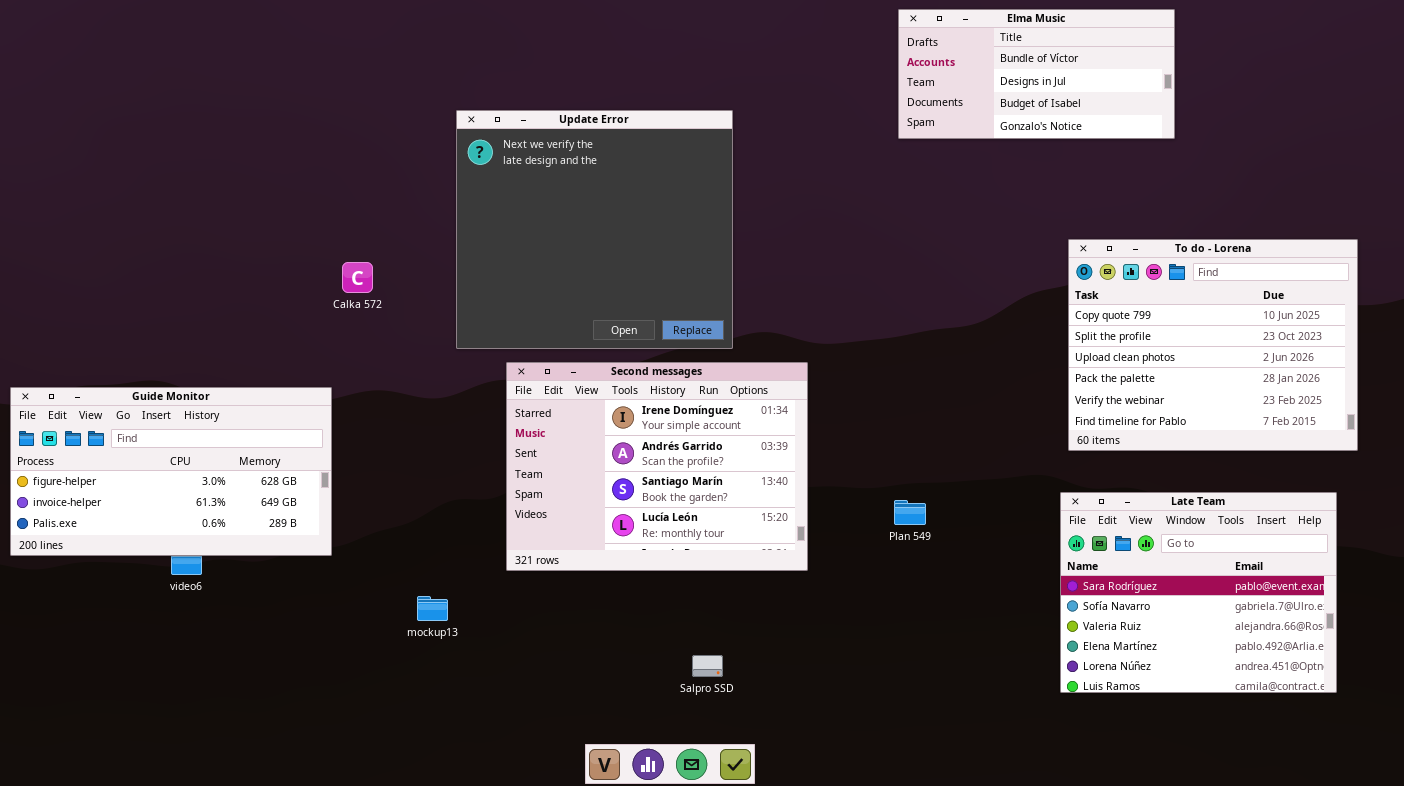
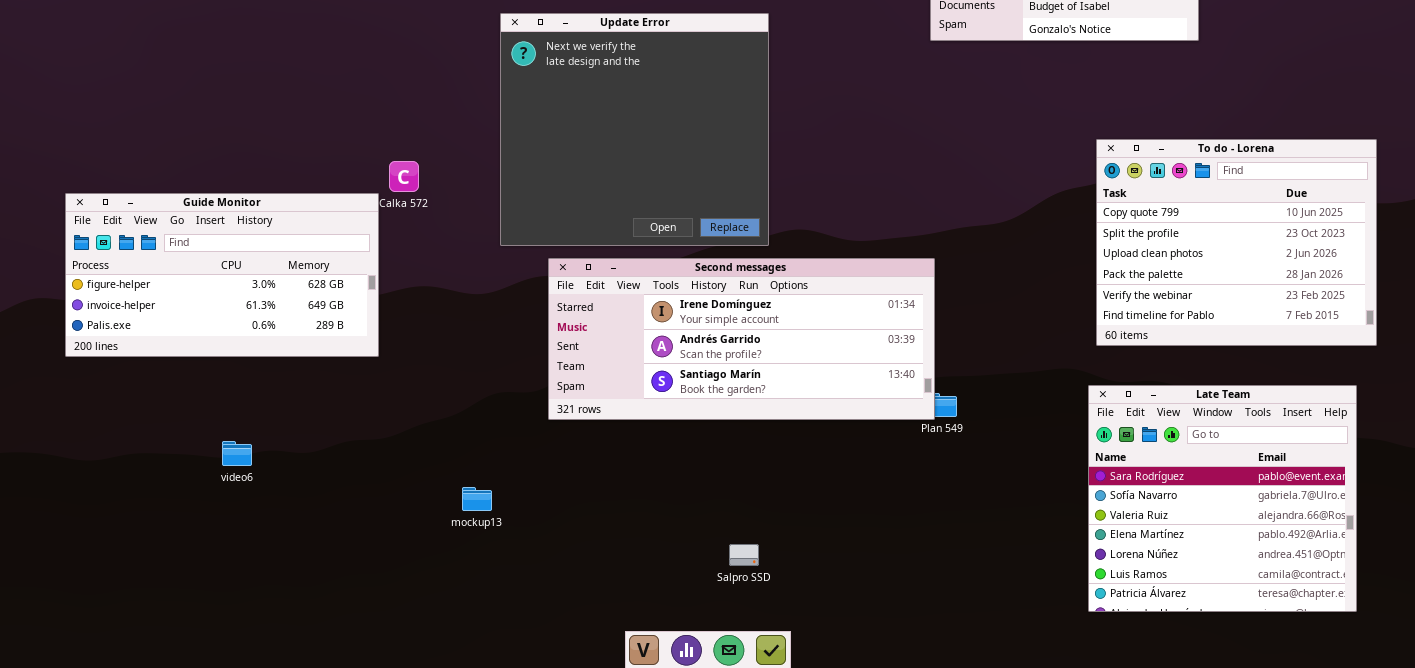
Second messages: [506,362,808,571] -> [548,258,935,420], resized
Guide Monitor: [10,387,332,556] -> [65,193,379,357], moved
Late Team: [1060,492,1337,693] -> [1088,385,1357,612], resized

